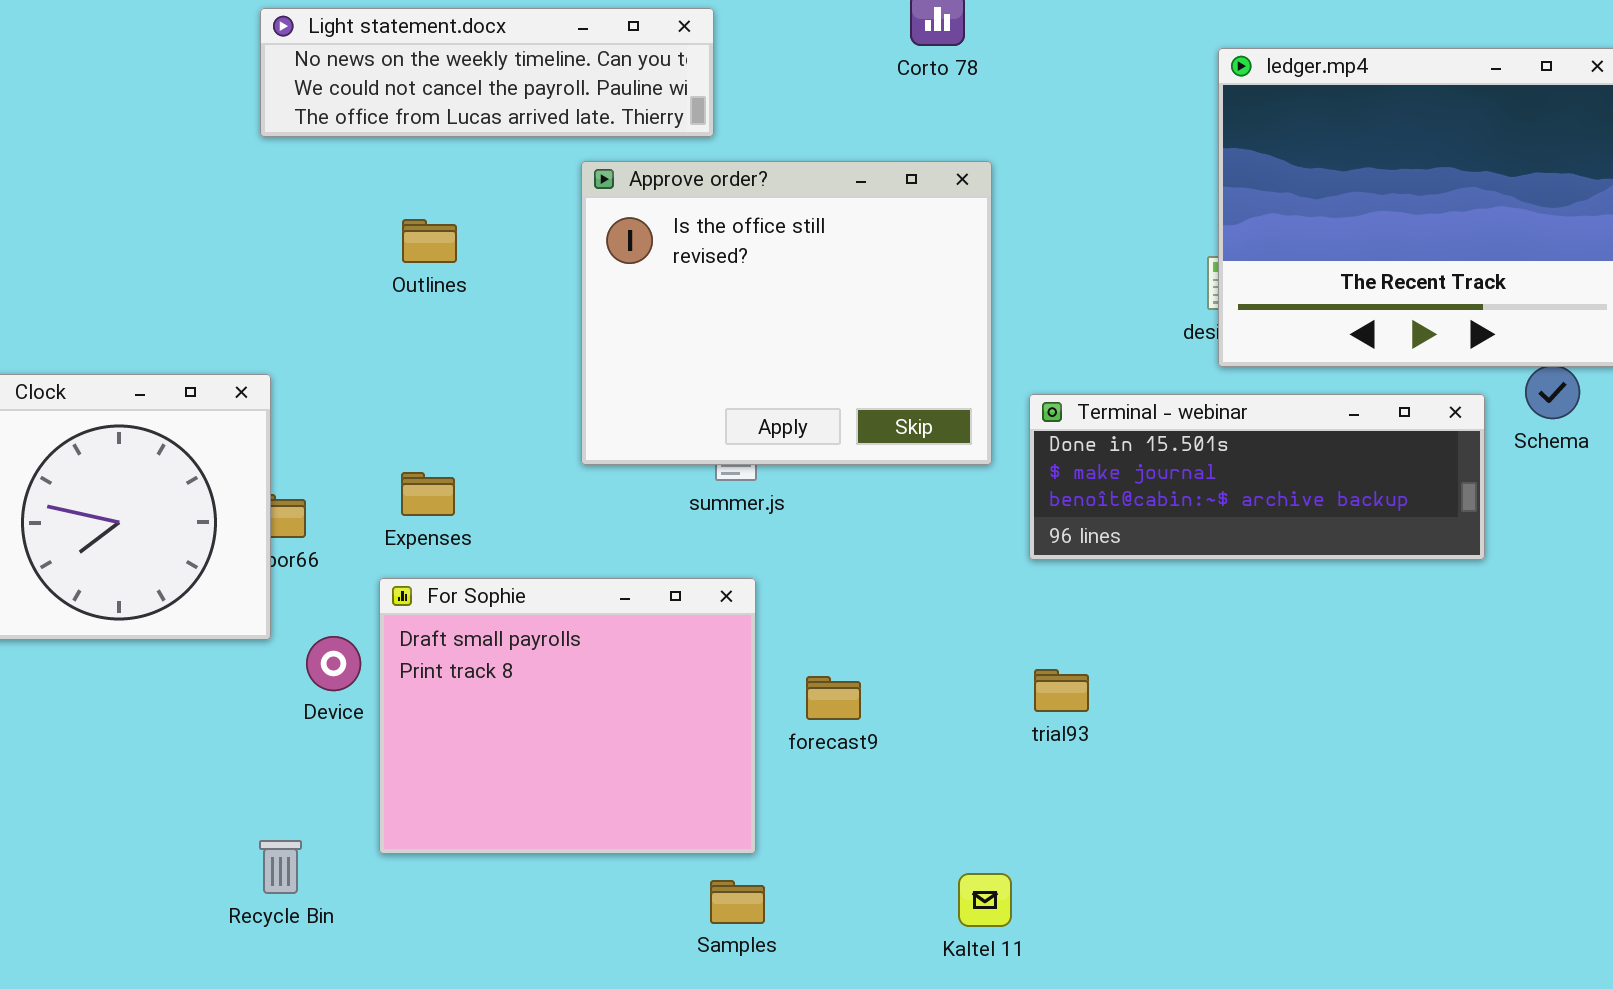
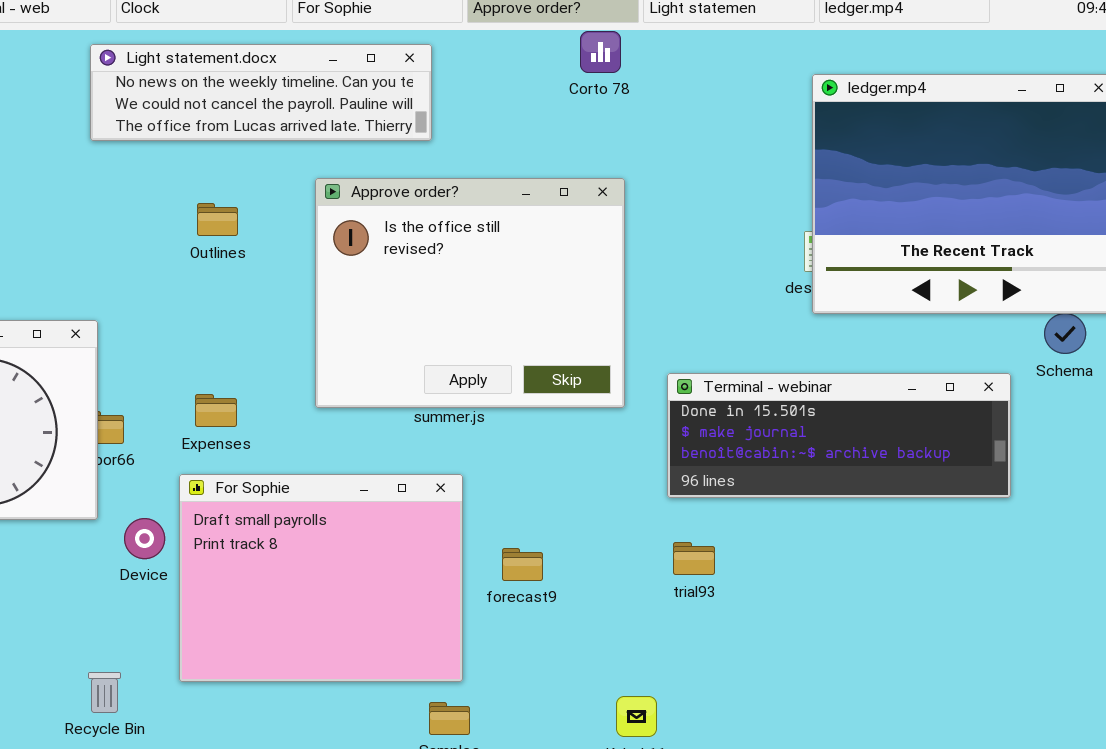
Approve order?: [581,161,992,465] -> [315,178,625,408], moved
Terminal - webinar: [1029,394,1485,560] -> [667,373,1011,498], moved

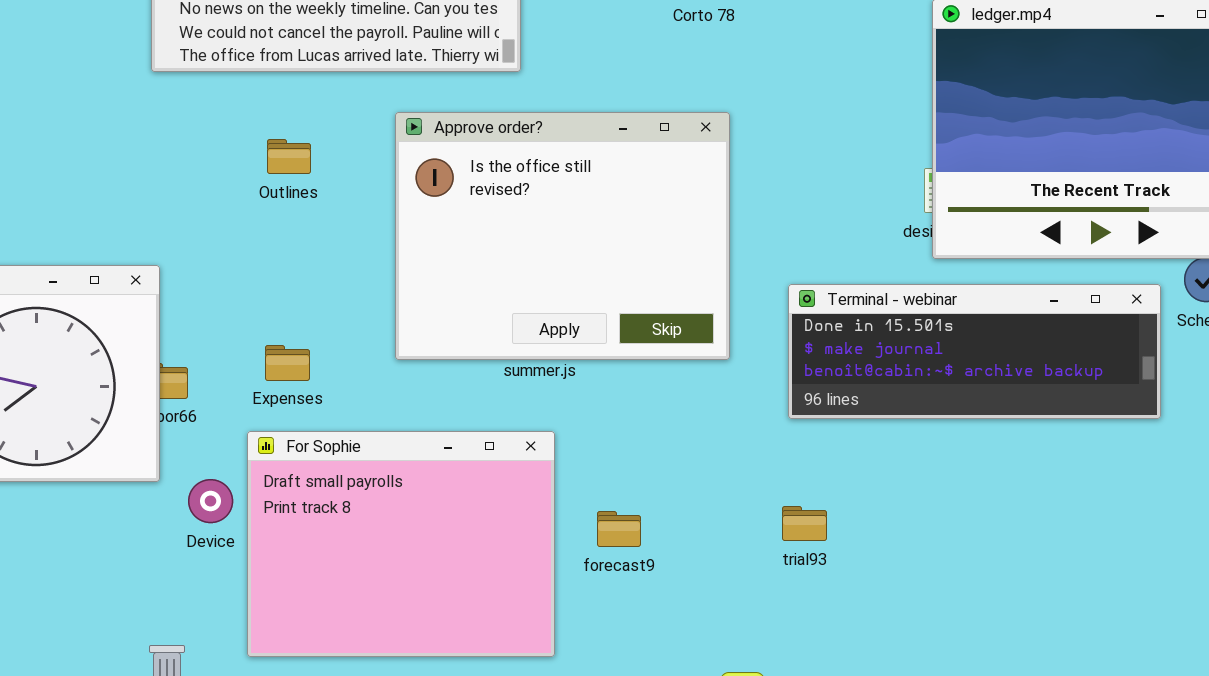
Terminal - webinar: [667,373,1011,498] -> [788,284,1161,419], moved

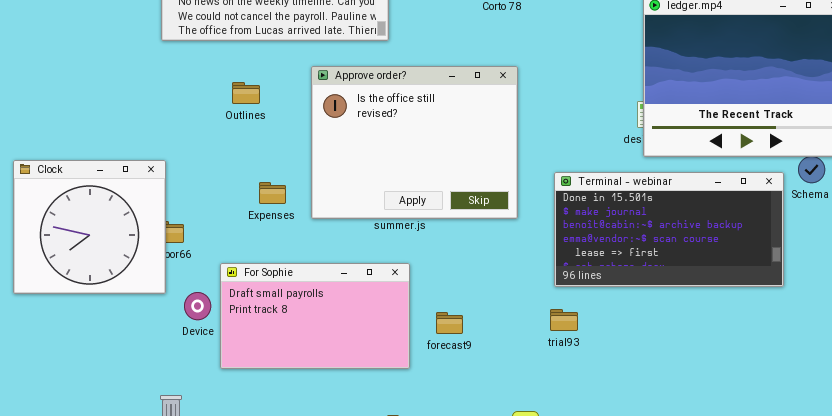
Terminal - webinar: [788,284,1161,419] -> [554,172,784,287], resized
Expenses: [265,345,310,381] -> [259,182,286,204], moved
For Sophie: [247,431,555,657] -> [220,263,410,369], resized

